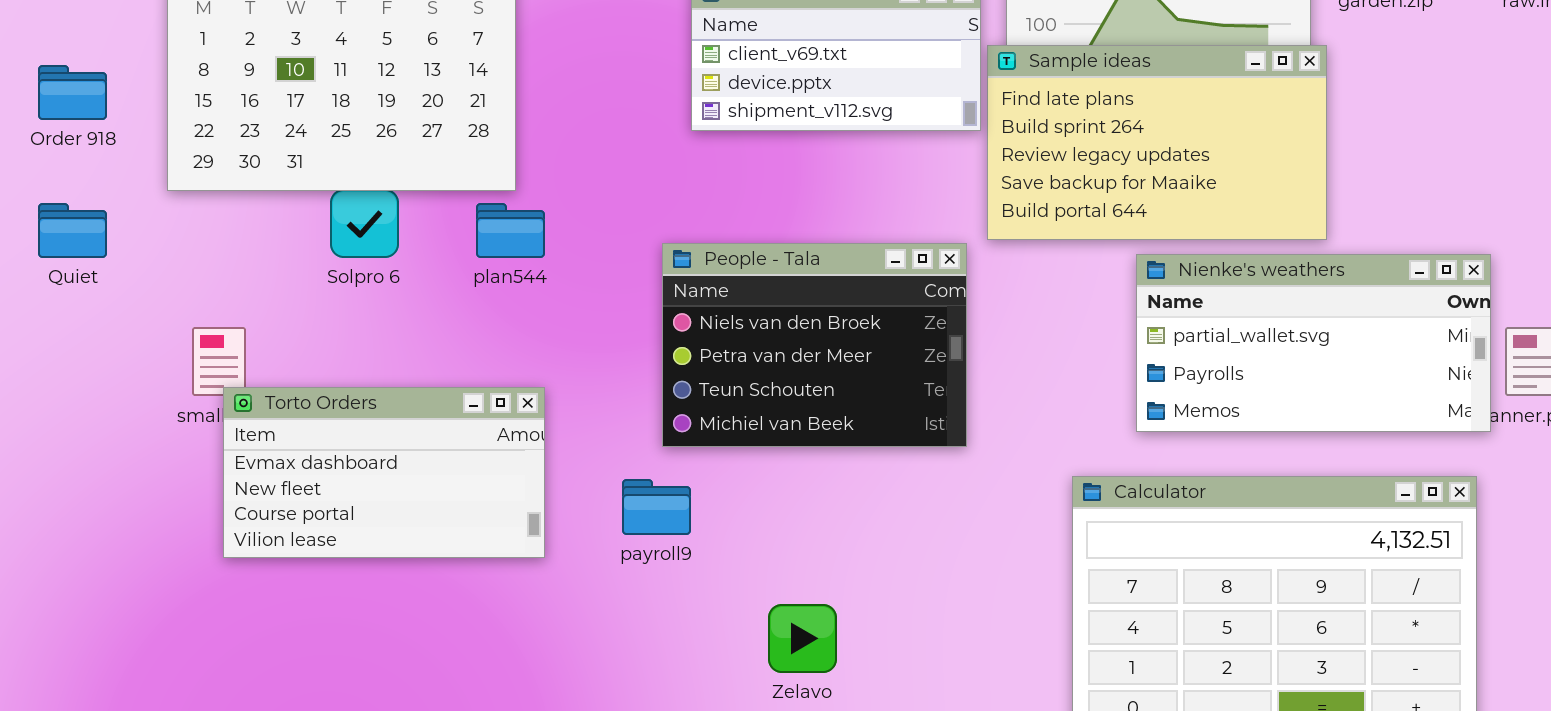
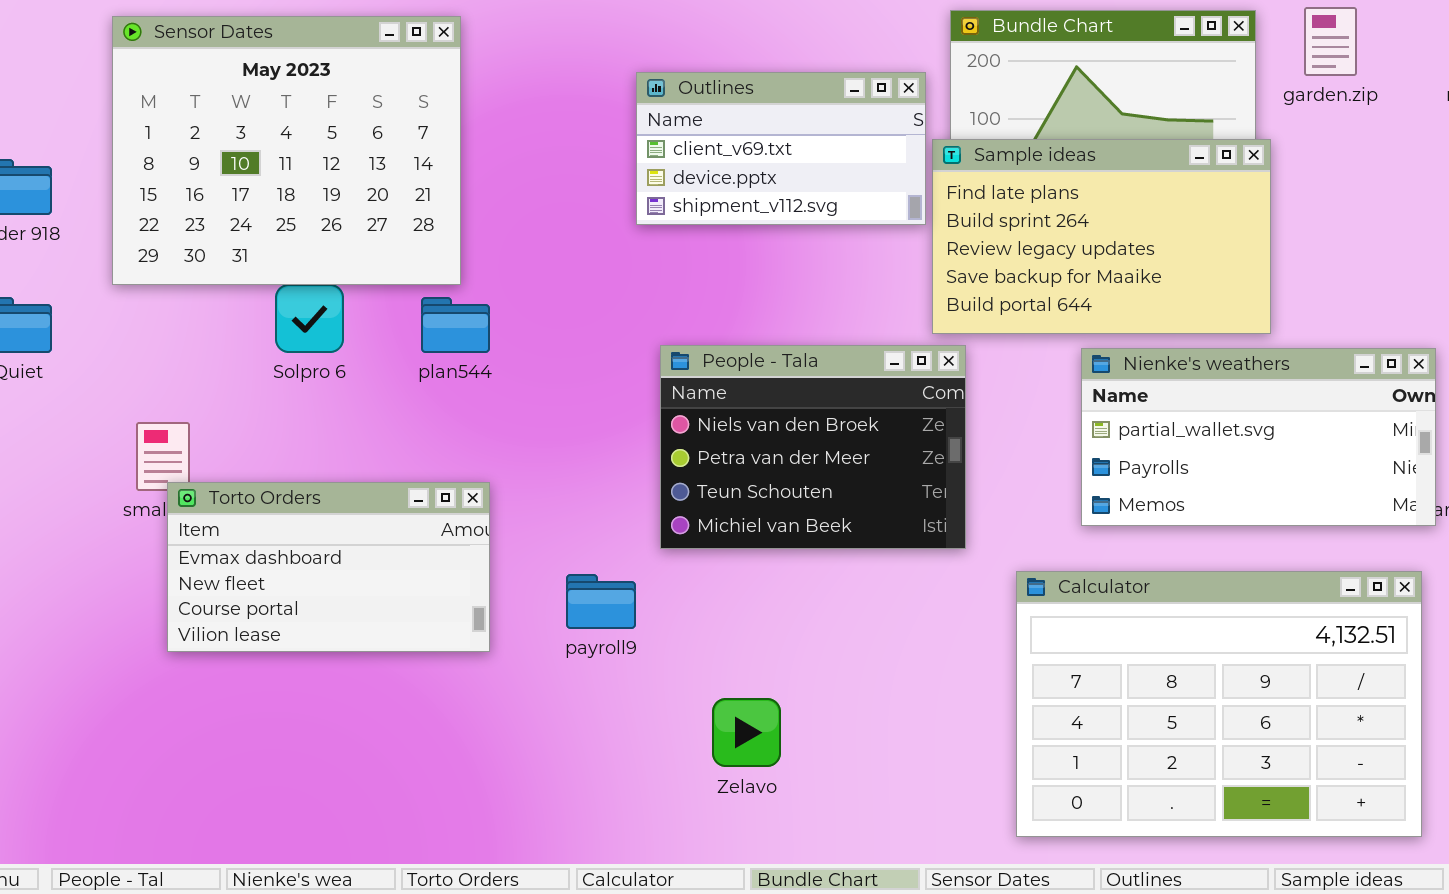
People - Tala: [662,243,967,447] -> [660,345,966,549], moved

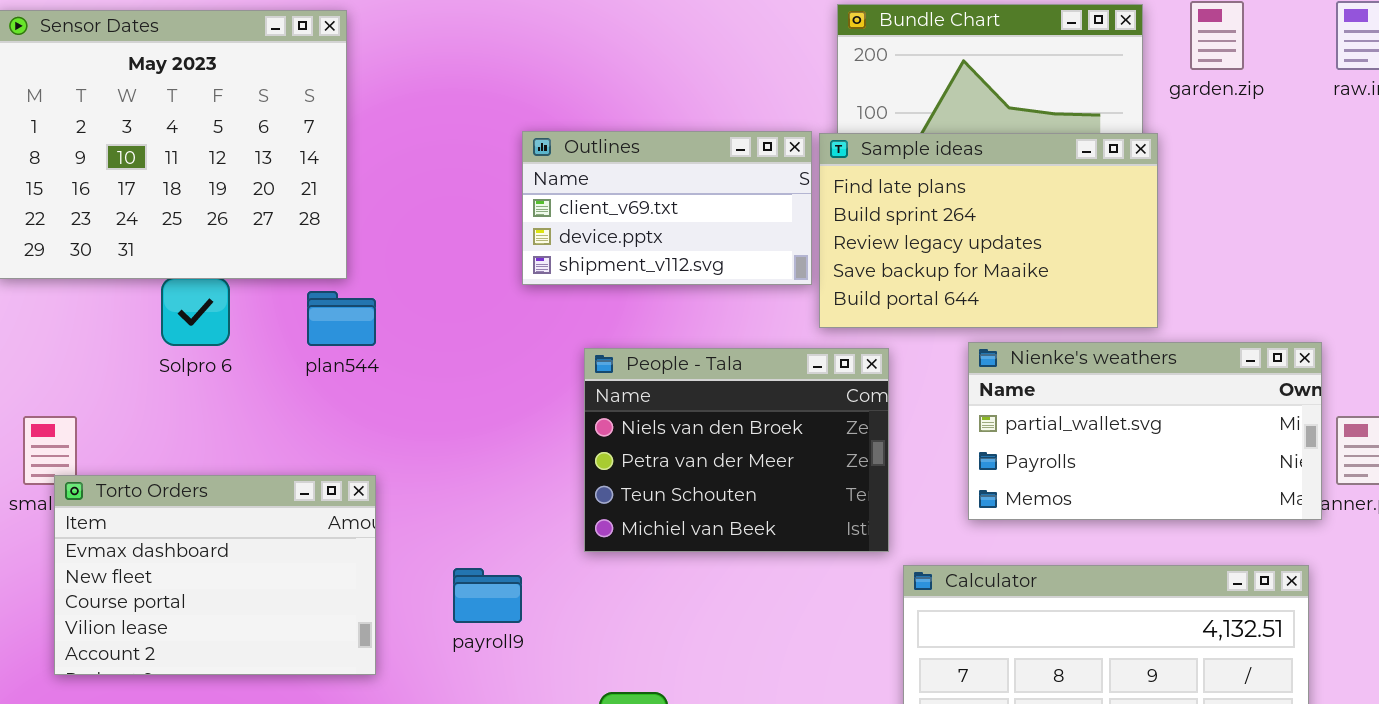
Outlines: [636,72,926,225] -> [522,131,812,285], moved
People - Tala: [660,345,966,549] -> [584,348,889,552], moved
Torto Orders: [167,482,490,652] -> [54,475,376,675], resized

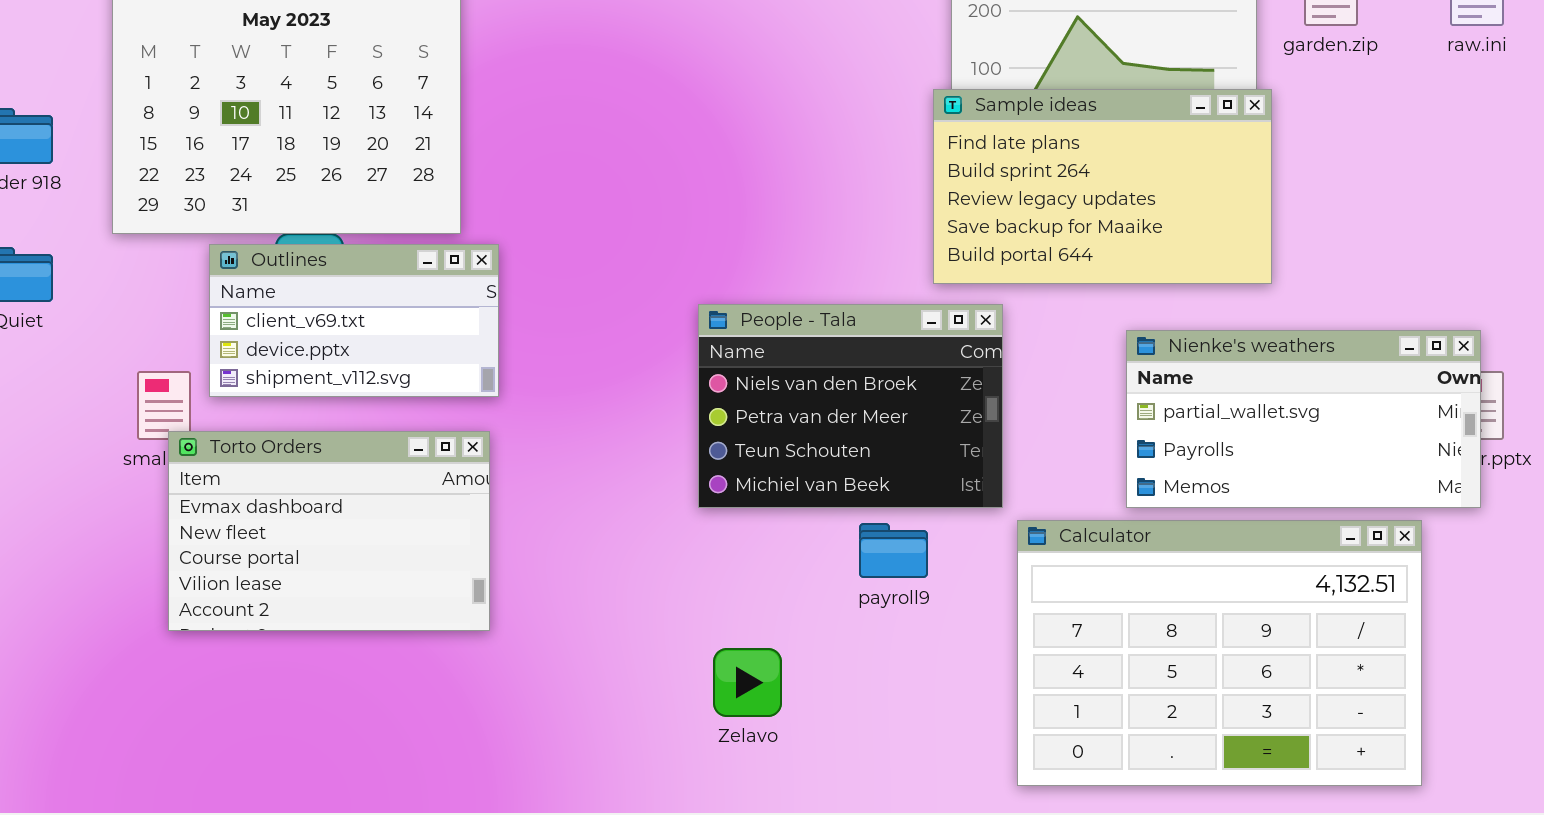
Outlines: [522,131,812,285] -> [209,244,499,397], moved
Nienke's weathers: [968,342,1322,520] -> [1126,330,1481,508], moved
payroll9: [453,568,522,623] -> [859,523,928,578], moved

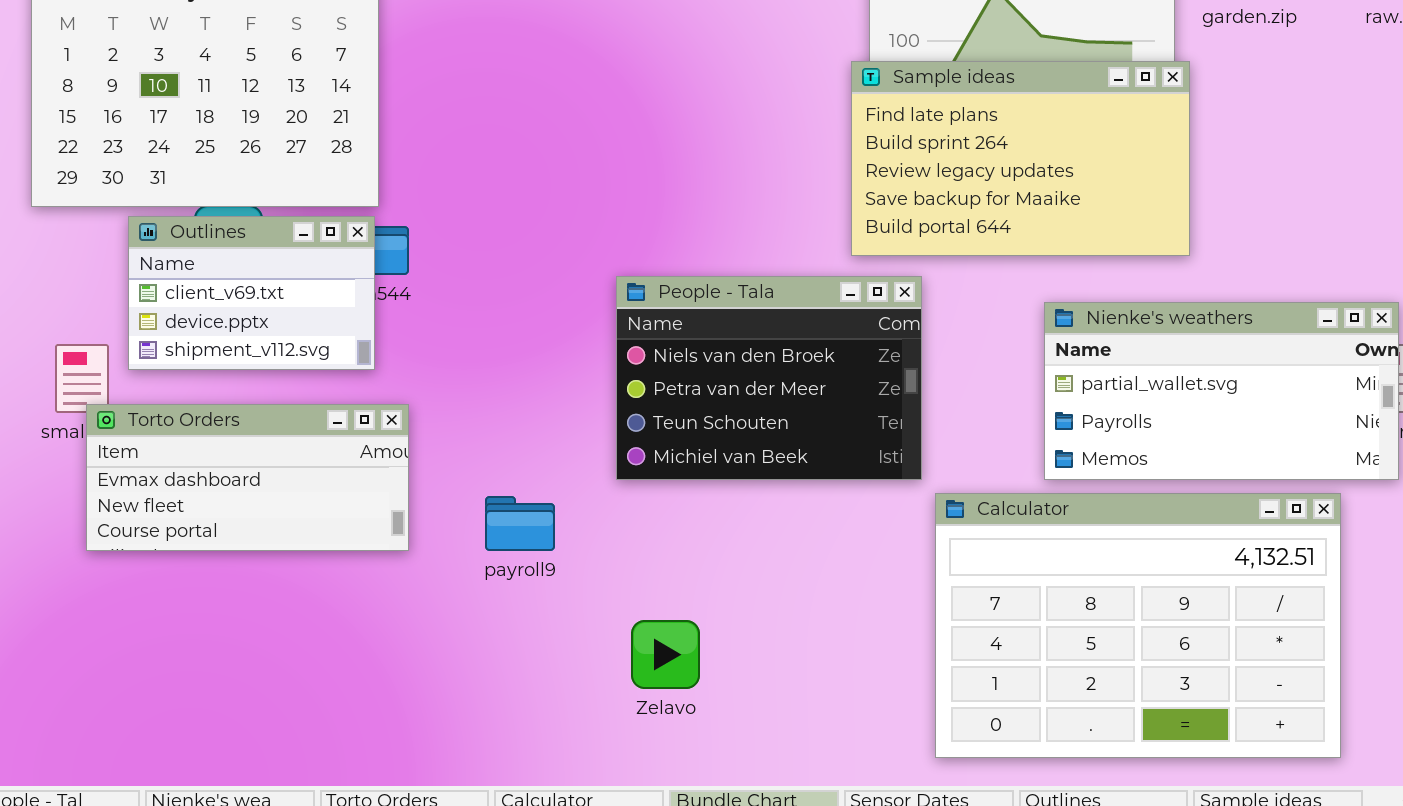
Outlines: [209,244,499,397] -> [128,216,375,370], resized
Torto Orders: [168,431,490,631] -> [86,404,409,551], resized
payroll9: [859,523,928,578] -> [485,496,555,551], moved

